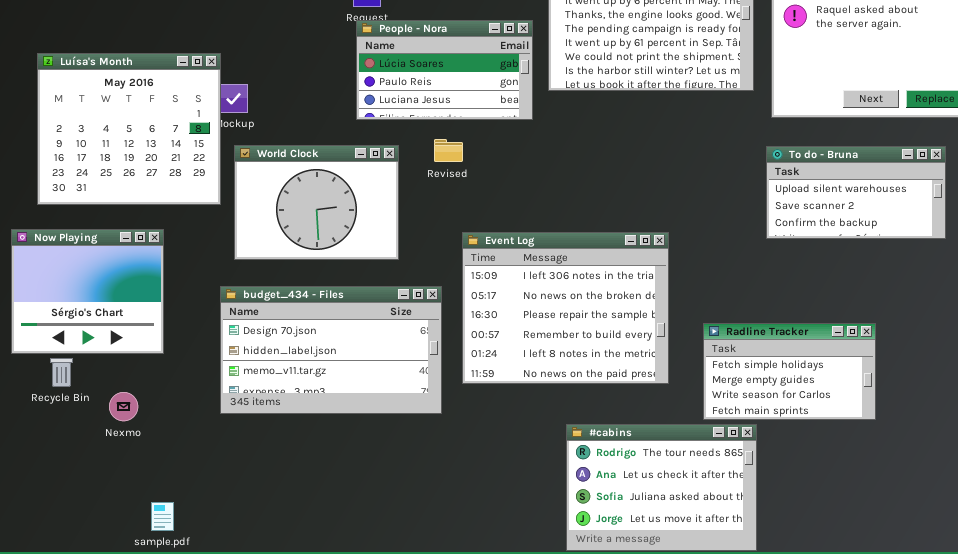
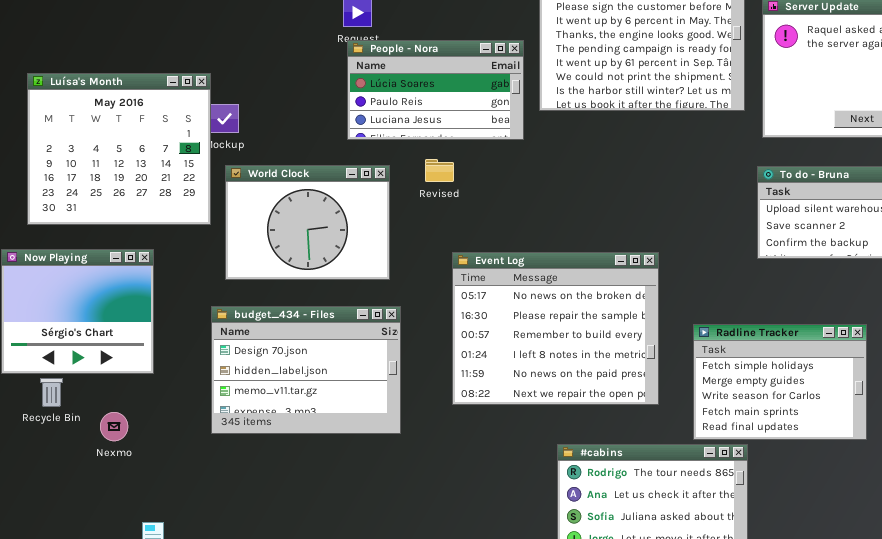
Event Log: [462,232,669,384] -> [452,252,659,405], scrolled down 1 row
budget_434 - Files: [220,286,442,414] -> [211,306,401,434], resized
Radline Tracker: [703,323,876,420] -> [693,324,867,440], resized

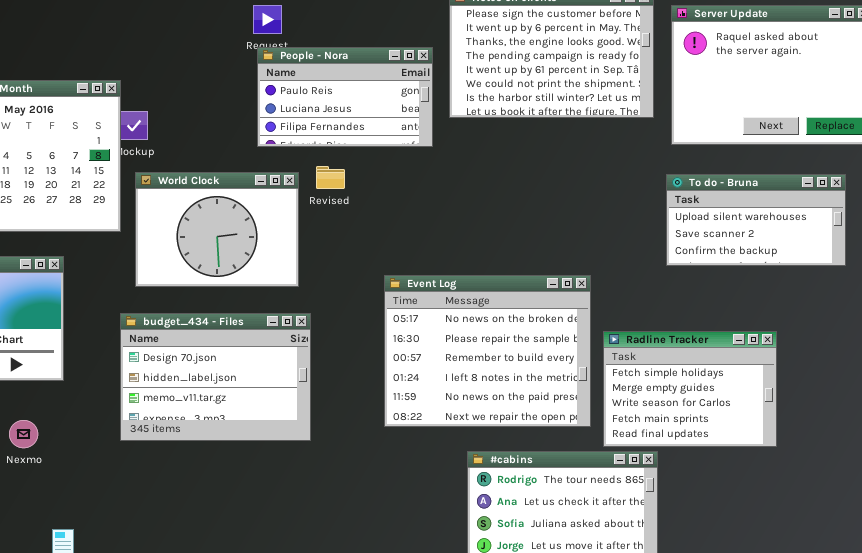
People - Nora: [347,40,524,140] -> [257,47,433,147], scrolled down 1 row
Revised: [425,159,454,182] -> [316,166,345,189], moved
Event Log: [452,252,659,405] -> [384,275,591,427], moved

